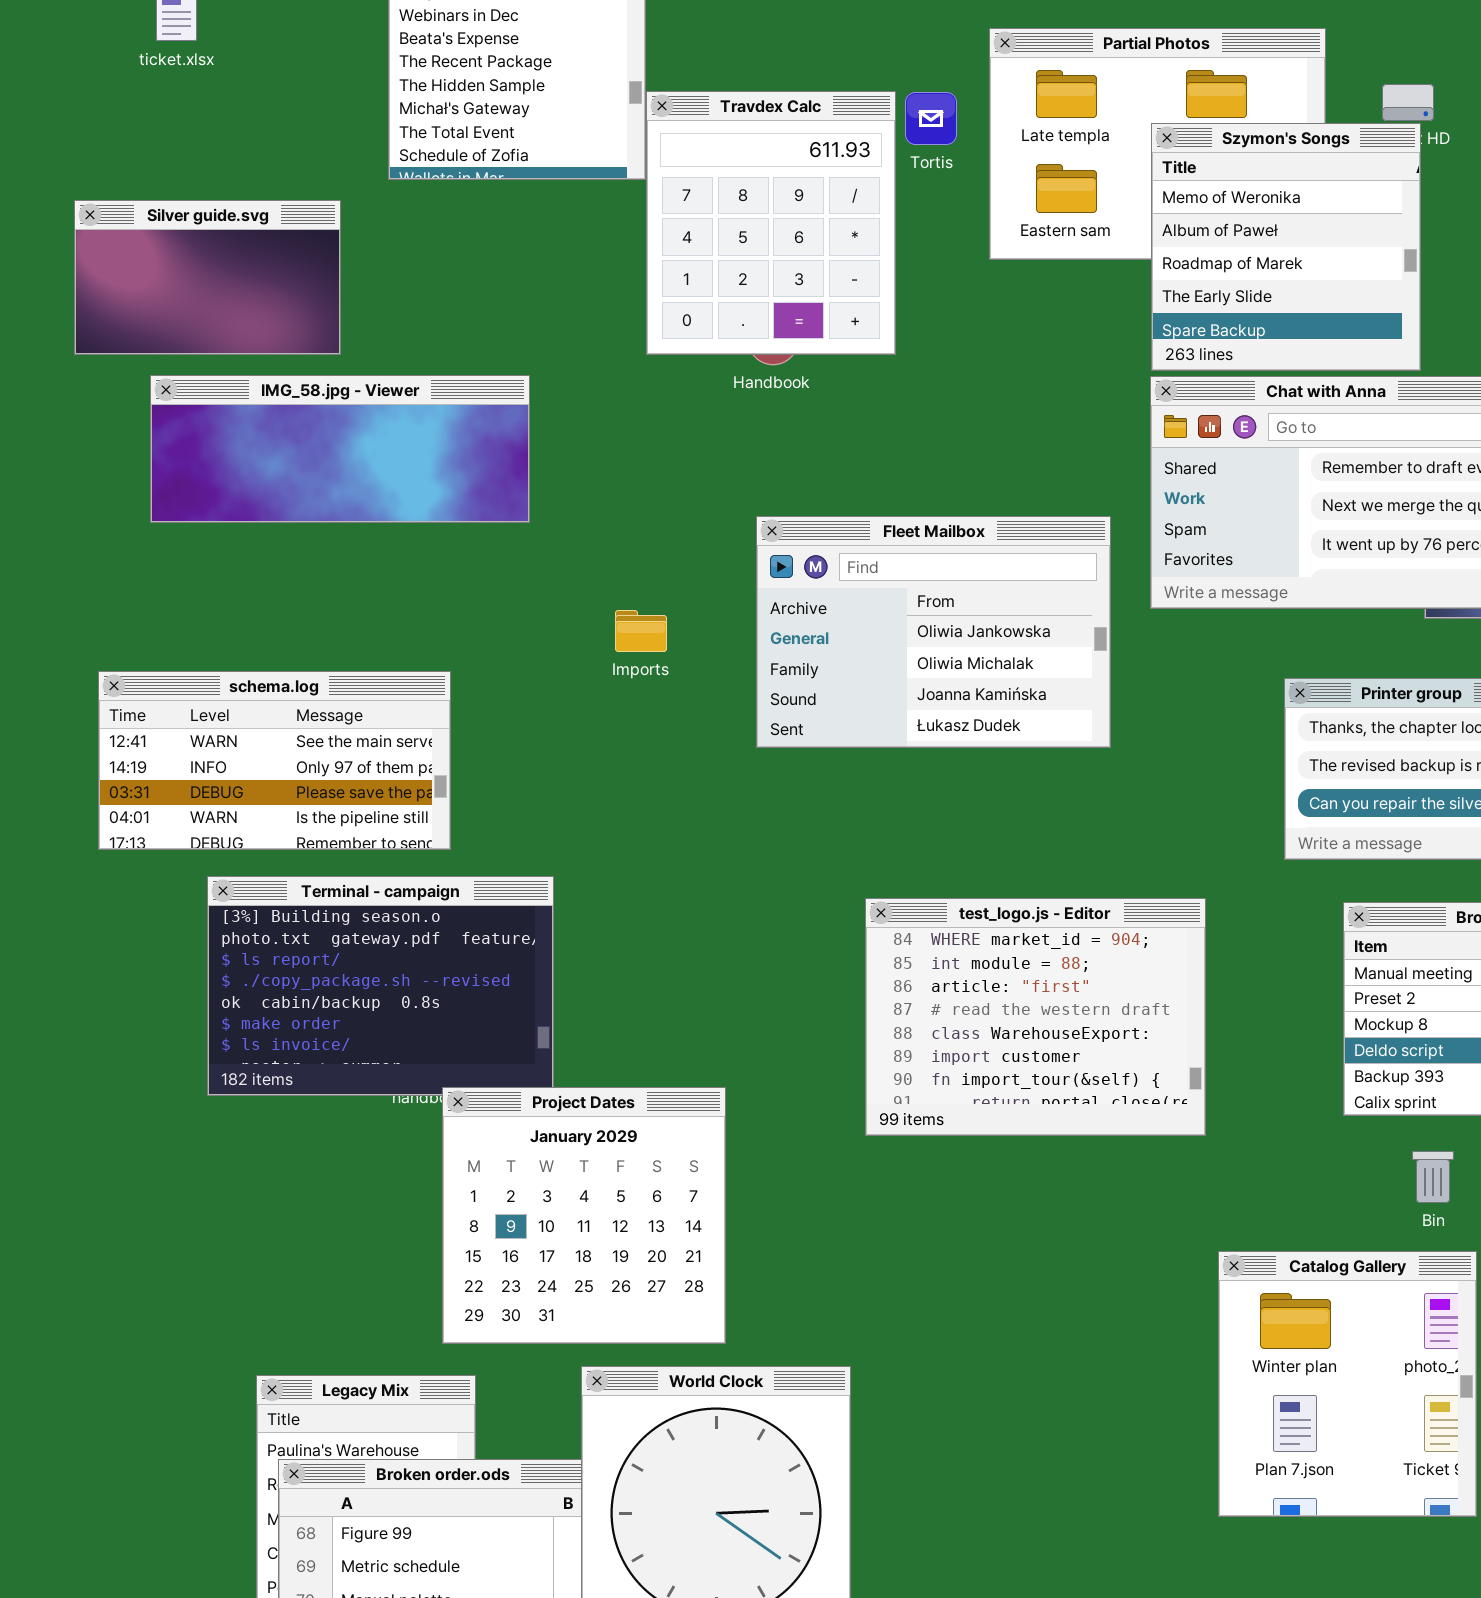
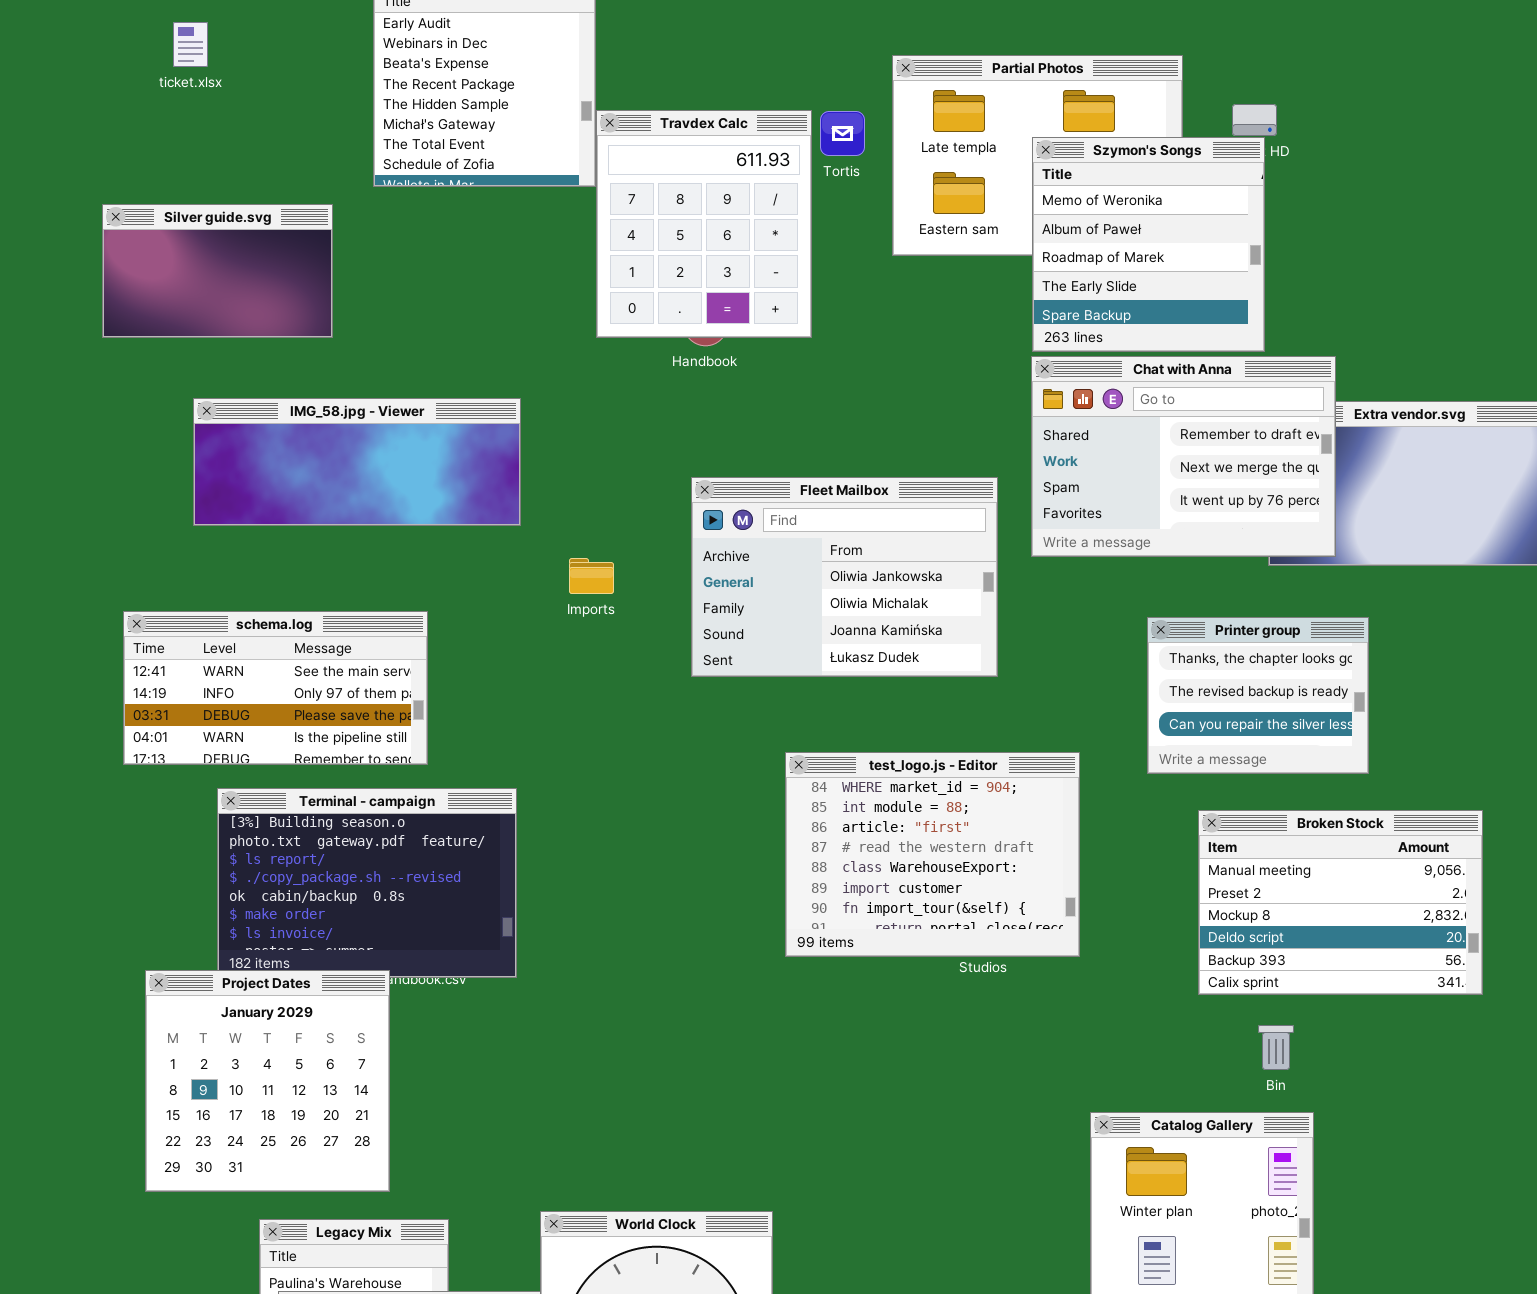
IMG_58.jpg - Viewer: [150,375,530,523] -> [193,398,521,526], moved
test_logo.js - Editor: [865,898,1206,1136] -> [785,752,1080,957], moved
Project Dates: [442,1087,726,1344] -> [145,970,390,1192], moved

